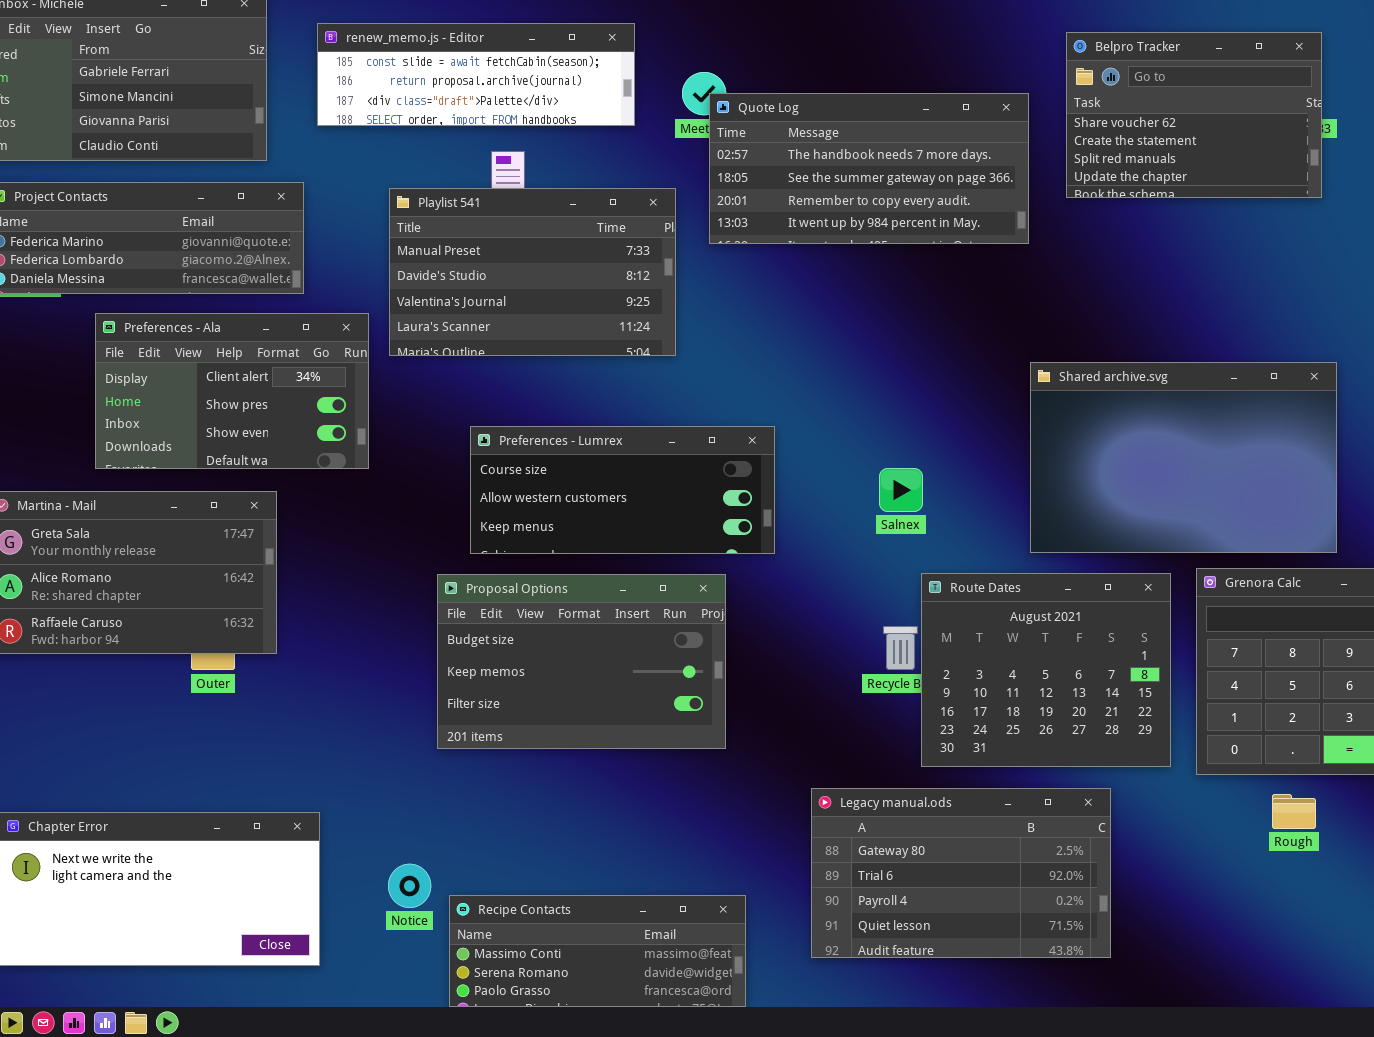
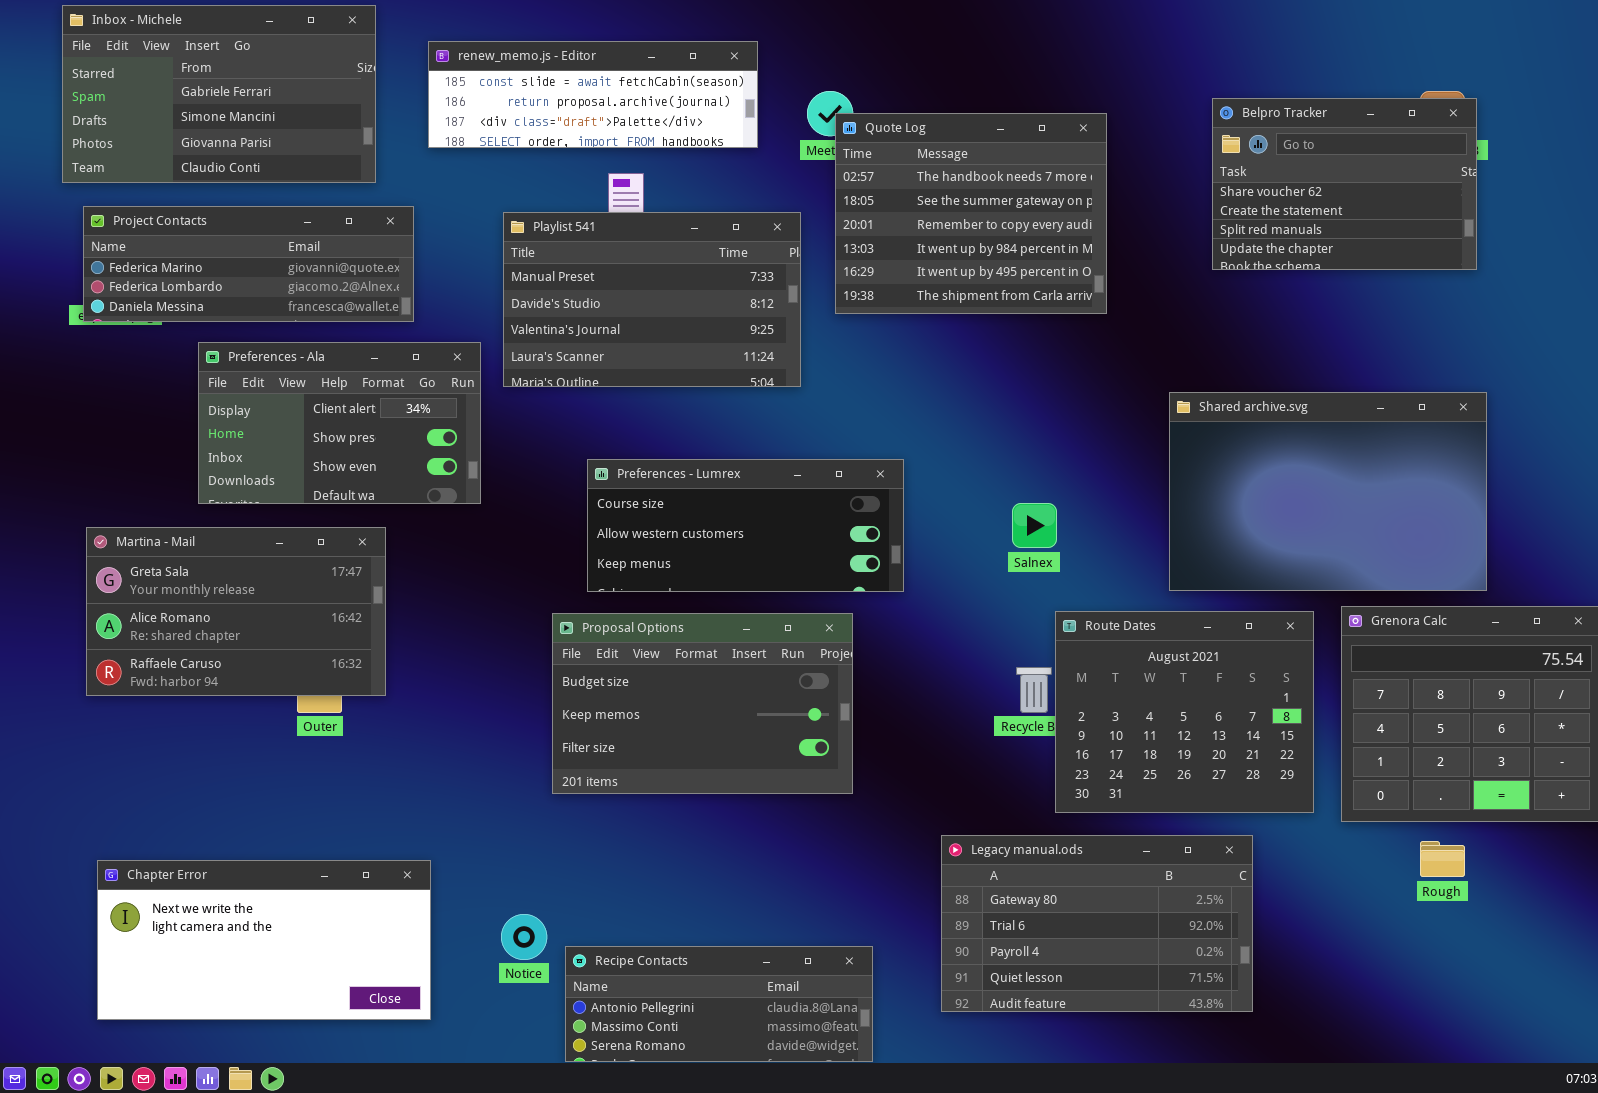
Belpro Tracker: [1066,32,1322,198] -> [1212,98,1477,270], moved
Quote Log: [709,93,1029,244] -> [835,113,1107,314], resized
Recipe Contacts: [449,895,746,1007] -> [565,946,873,1062], scrolled up 1 row

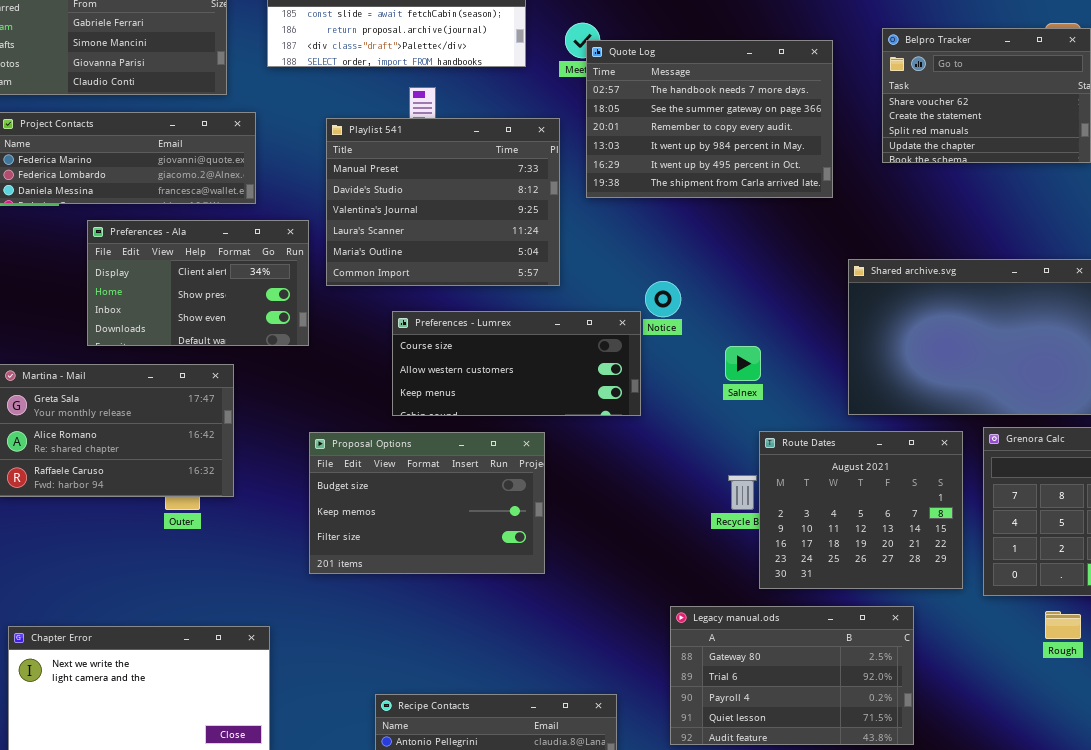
Quote Log: [835,113,1107,314] -> [586,40,833,198], resized
Playlist 541: [503,212,801,387] -> [326,118,560,286], resized
Proposal Options: [552,613,853,794] -> [309,432,545,574], moved
Notice: [501,914,547,960] -> [645,281,681,317], moved

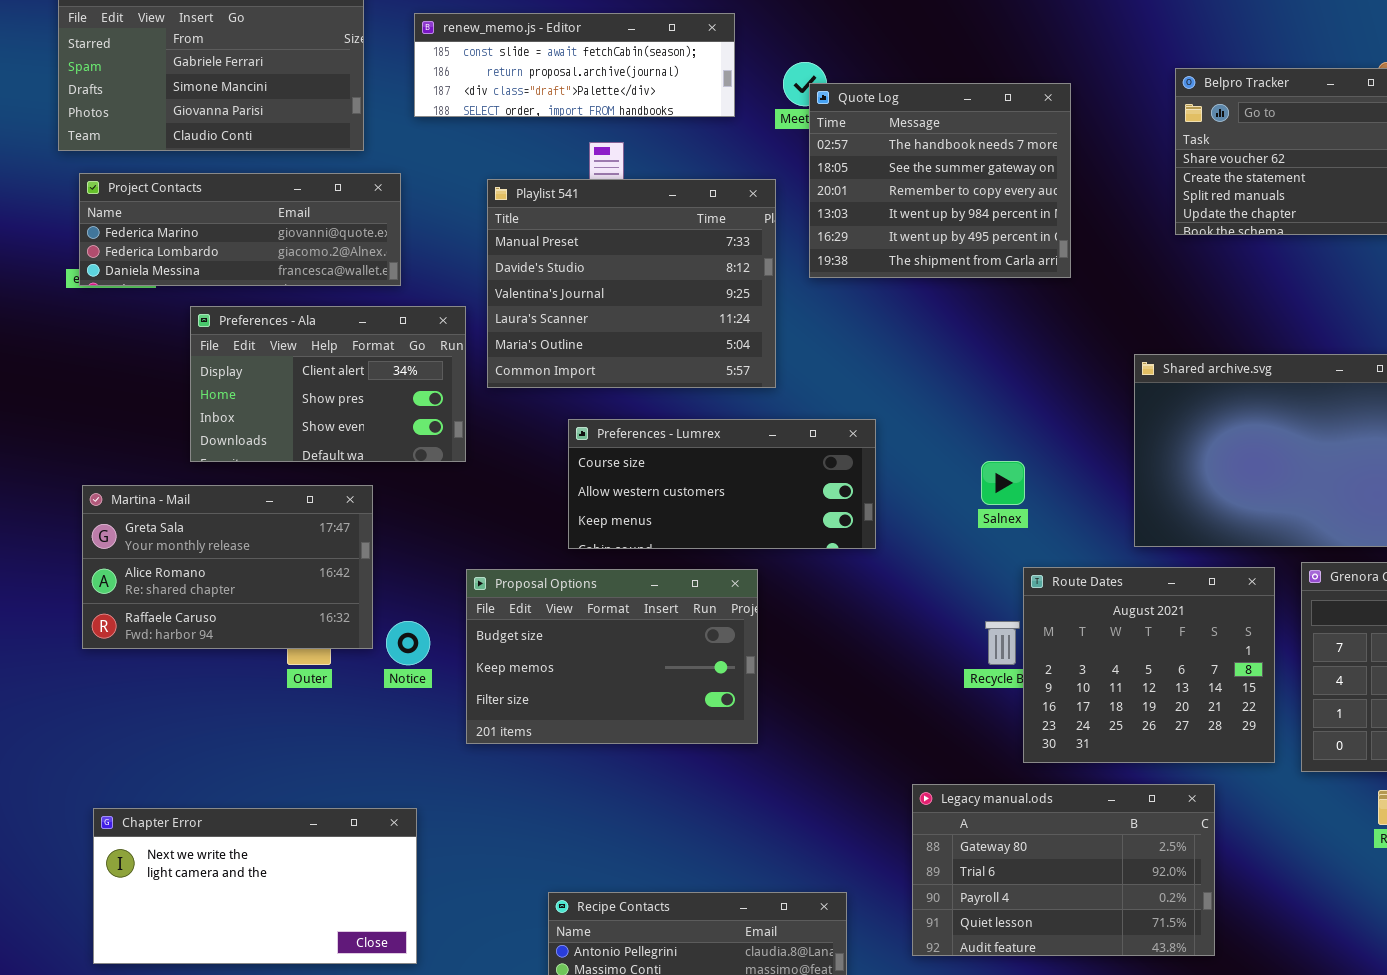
Quote Log: [586,40,833,198] -> [809,83,1071,278], resized
Notice: [645,281,681,317] -> [386,621,430,665], moved

